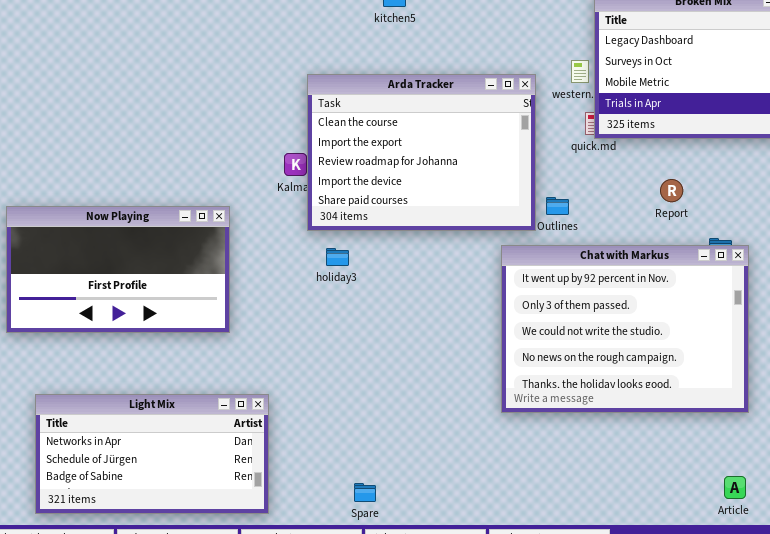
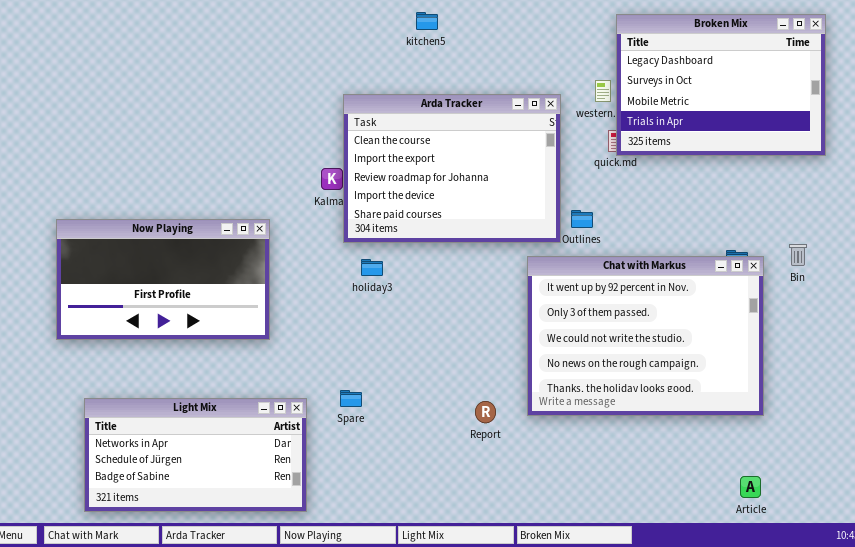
Report: [660,179,683,202] -> [475,401,496,423], moved
Spare: [354,483,376,502] -> [340,390,362,407], moved

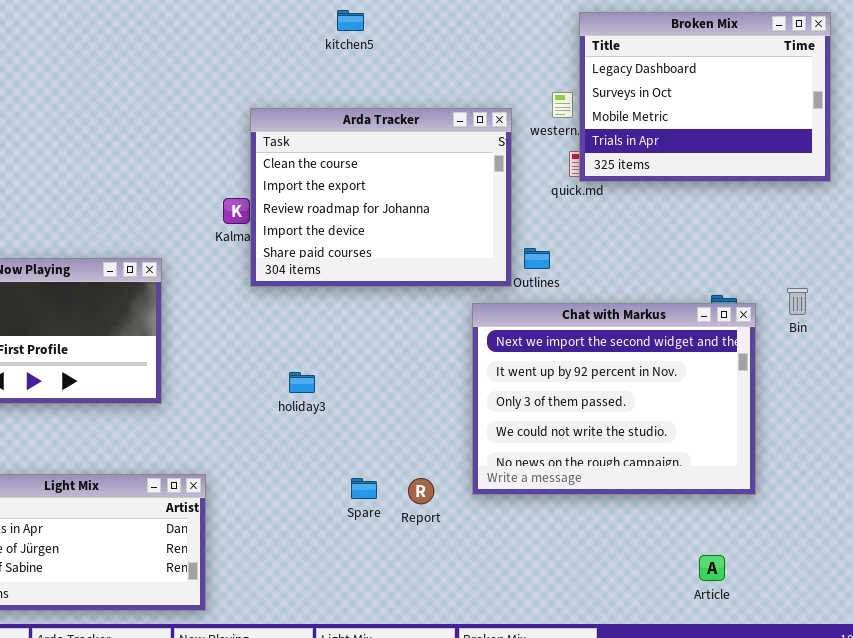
Chat with Markus: [527,256,764,416] -> [472,303,756,495], scrolled up 1 row
holiday3: [361,259,383,276] -> [289,372,315,393], moved
Spare: [340,390,362,407] -> [351,478,377,499], moved
Article: [740,476,761,498] -> [699,555,725,581], moved

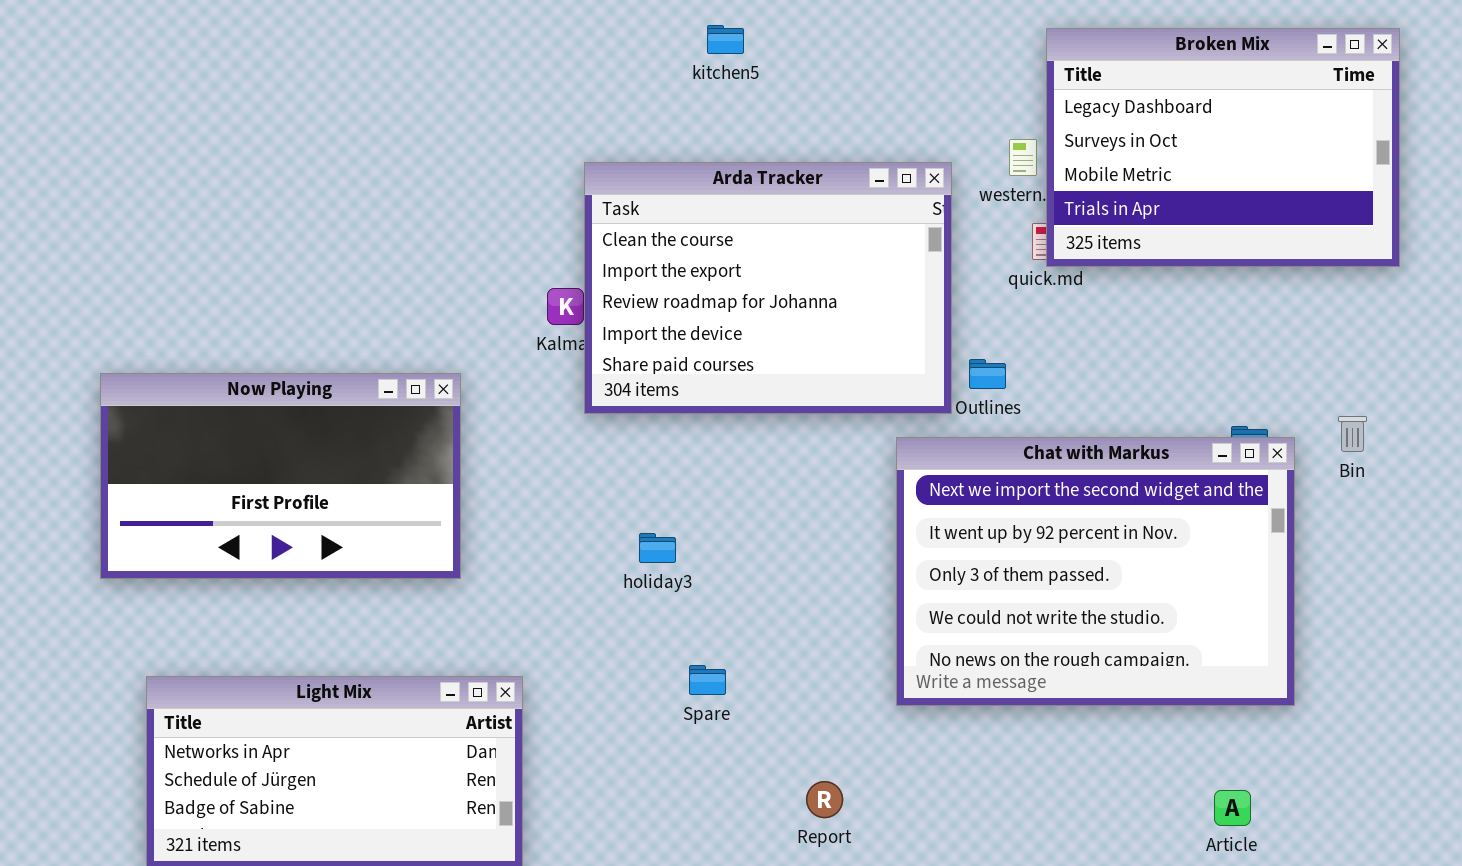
Spare: [351,478,377,499] -> [689,665,726,695], moved
Report: [408,478,434,504] -> [806,781,843,818], moved

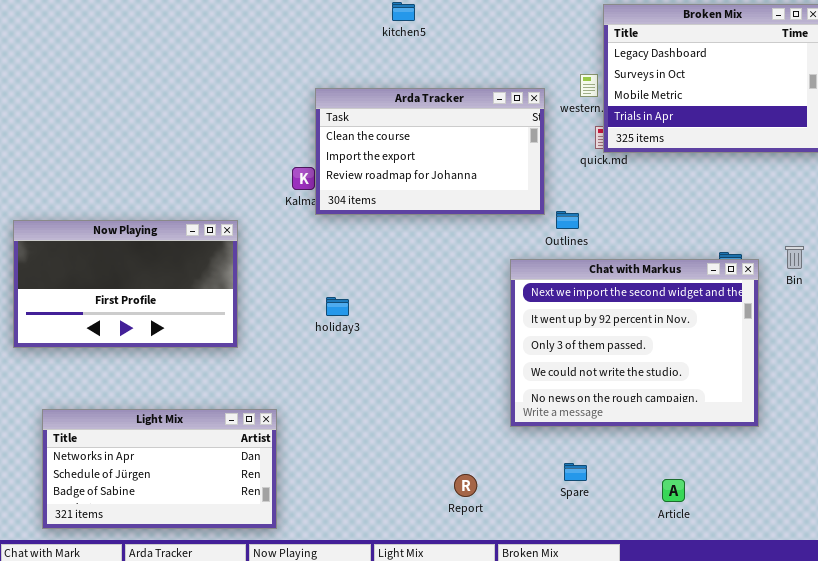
Arda Tracker: [584,162,952,414] -> [315,88,545,215], resized
holiday3: [639,533,676,563] -> [326,297,349,316], moved
Spare: [689,665,726,695] -> [564,463,587,481], moved
Article: [1214,790,1251,826] -> [662,479,685,502], moved

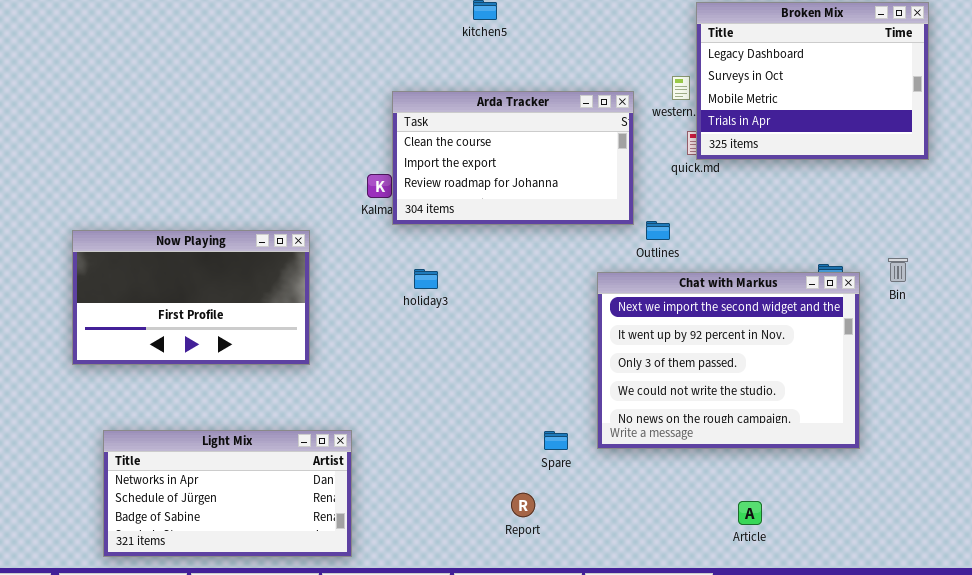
holiday3: [326,297,349,316] -> [414,269,438,289], moved
Spare: [564,463,587,481] -> [544,431,568,450], moved
Report: [454,474,477,497] -> [511,493,535,517], moved
Article: [662,479,685,502] -> [738,501,762,525], moved

